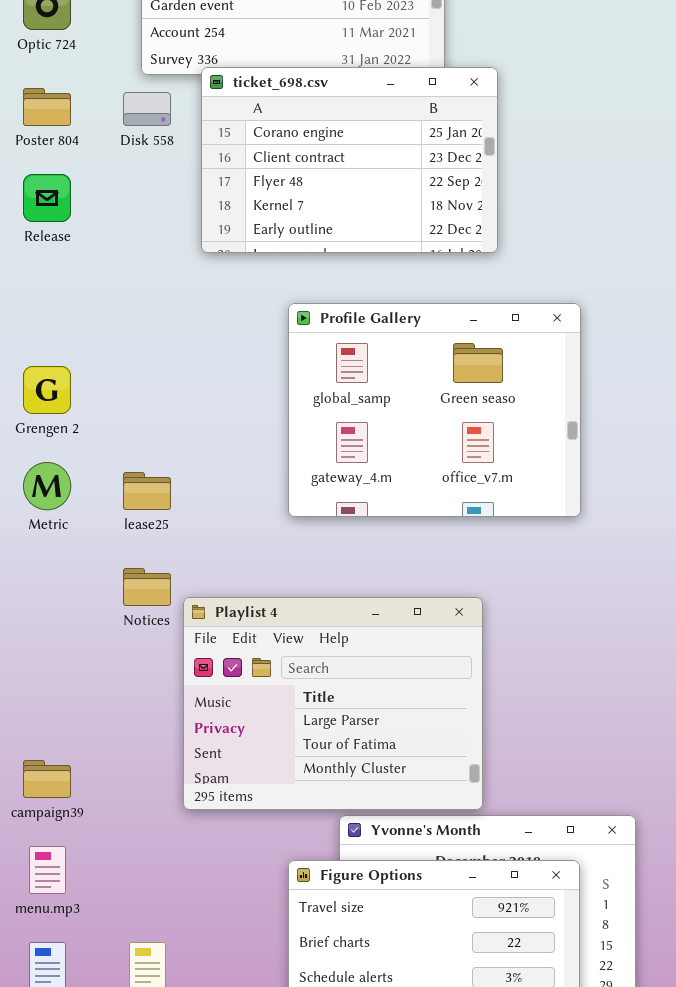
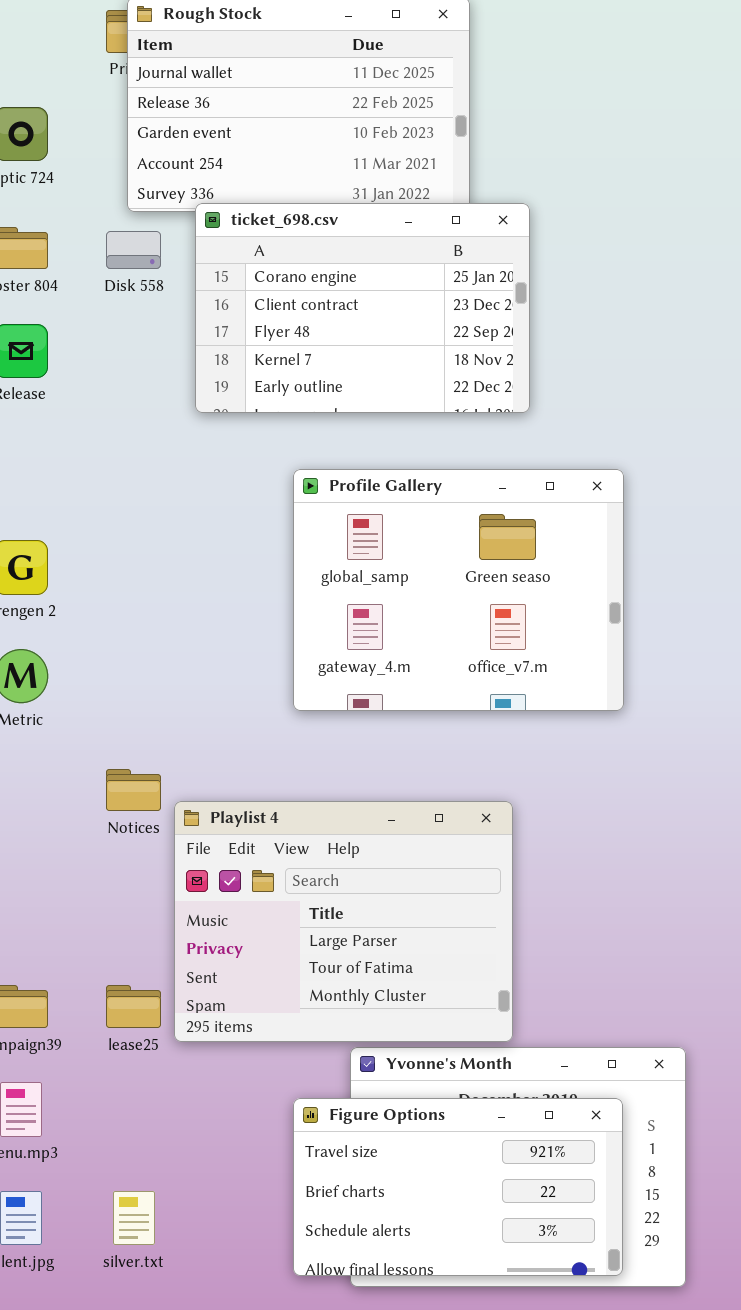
lease25: [123,472,171,510] -> [106,985,161,1028], moved

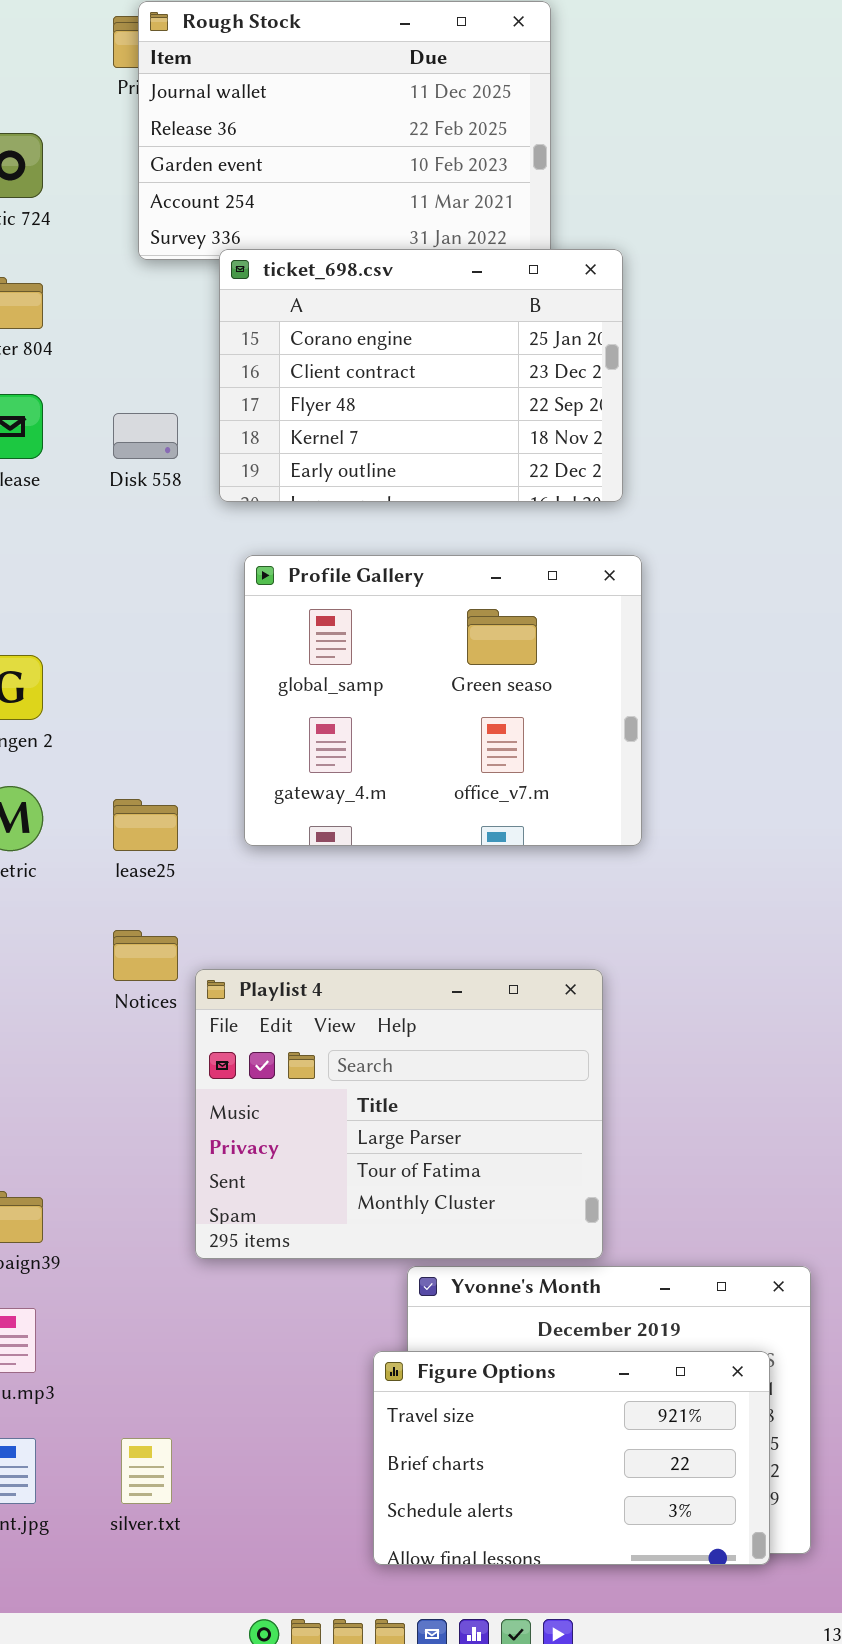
Disk 558: [106,231,161,269] -> [113,413,178,459], moved
Profile Gallery: [293,469,624,711] -> [244,555,642,846], moved
lease25: [106,985,161,1028] -> [113,799,178,851], moved
Figure Options: [293,1098,623,1276] -> [373,1351,770,1565], moved

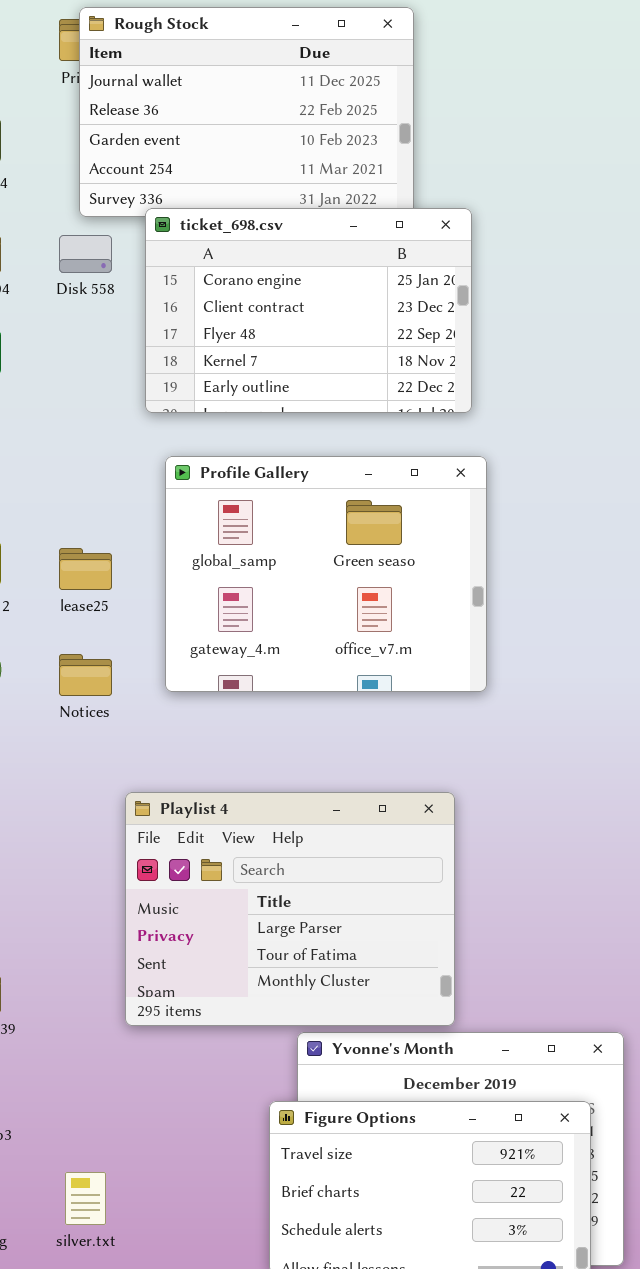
Disk 558: [113,413,178,459] -> [59,235,112,273], moved
lease25: [113,799,178,851] -> [59,548,112,590], moved
Notices: [113,930,178,981] -> [59,654,112,696], moved

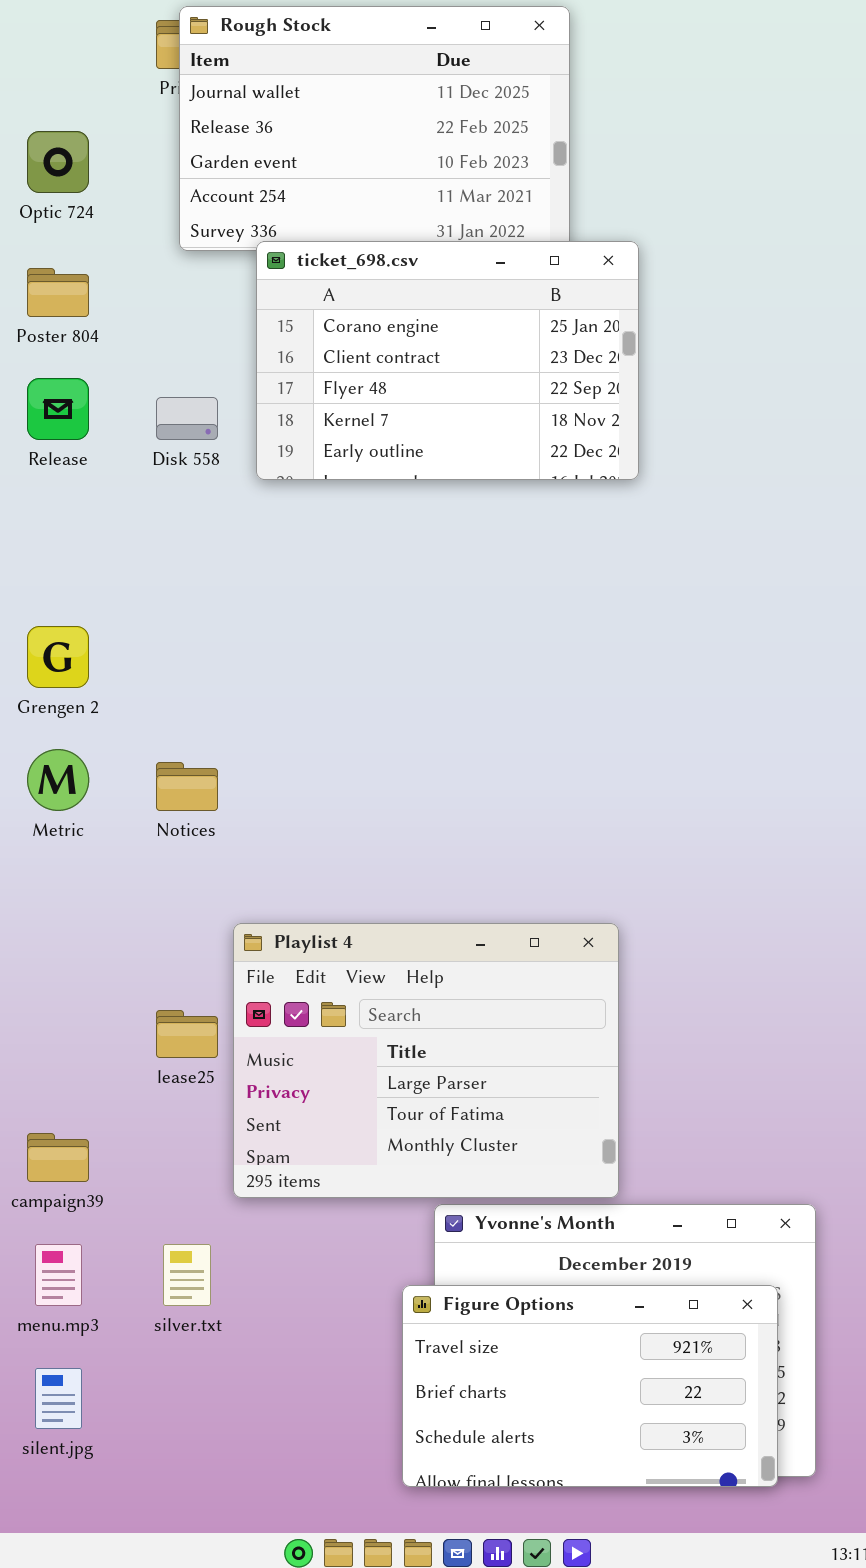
Disk 558: [59,235,112,273] -> [156,397,218,440], moved
Profile Gallery: [165,456,487,692] -> none, closed
lease25: [59,548,112,590] -> [156,1010,218,1058], moved
silver.txt: [65,1172,106,1225] -> [163,1244,211,1306], moved

